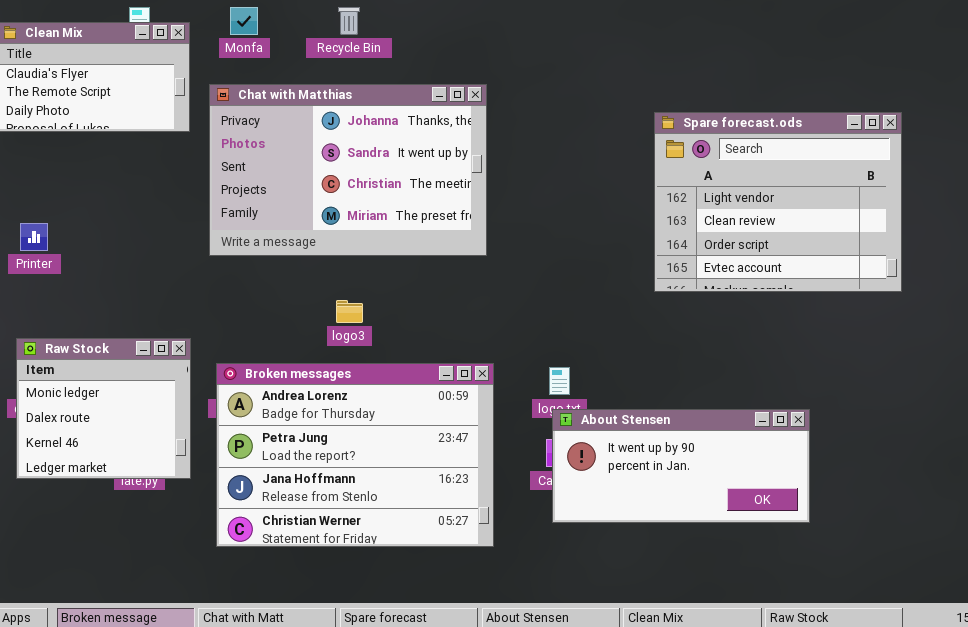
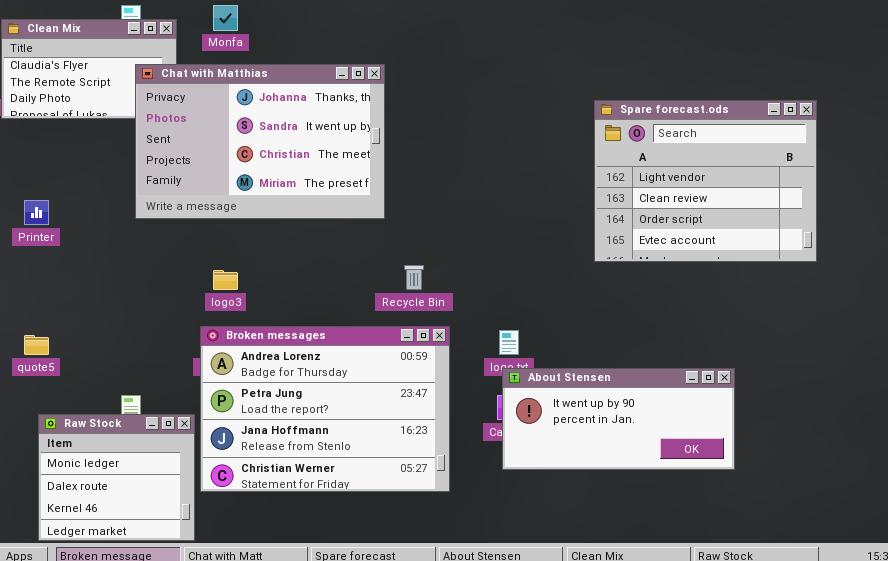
Recycle Bin: [338,7,360,35] -> [404,265,424,290], moved
Chat with Matthias: [209,84,487,256] -> [135,64,385,219], moved
logo3: [336,300,363,323] -> [213,270,238,290], moved
Raw Stock: [16,338,191,479] -> [38,414,195,541], moved

